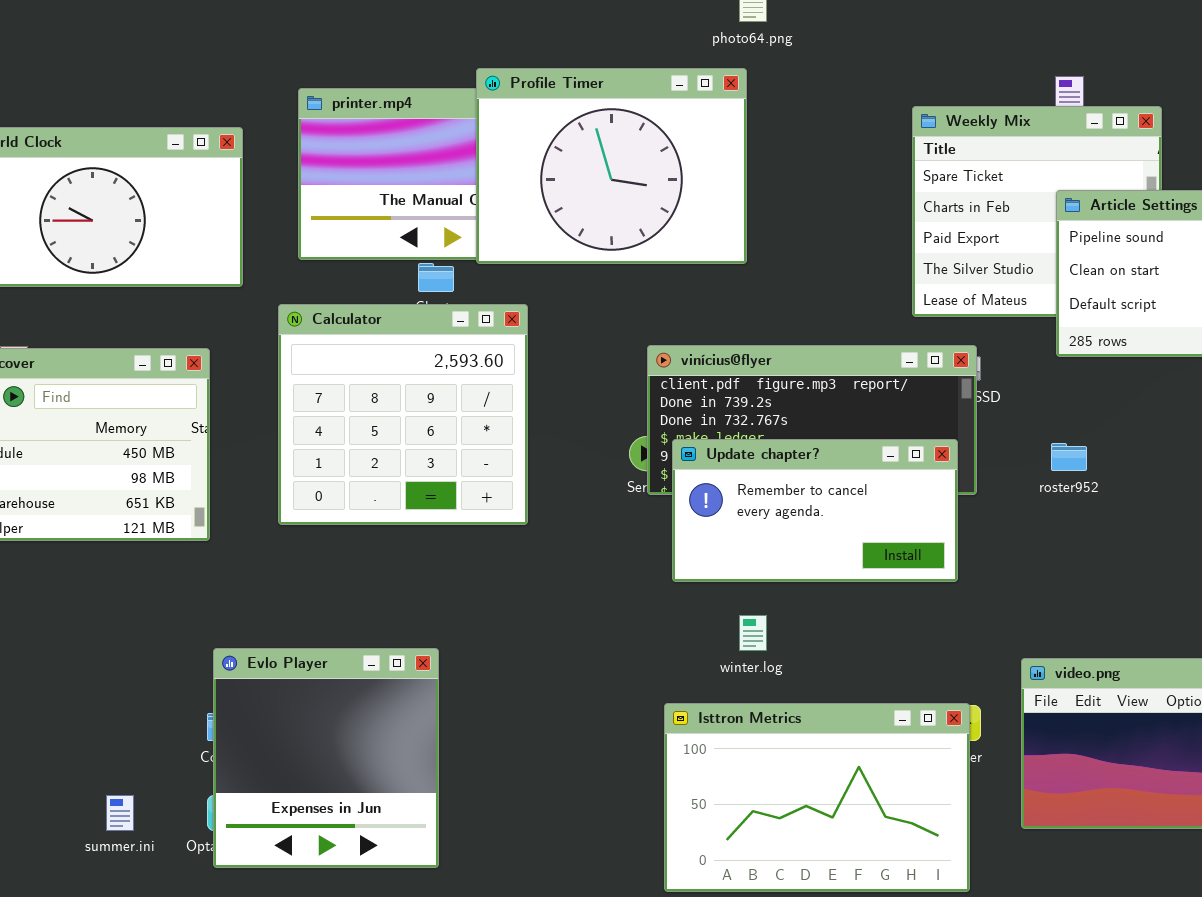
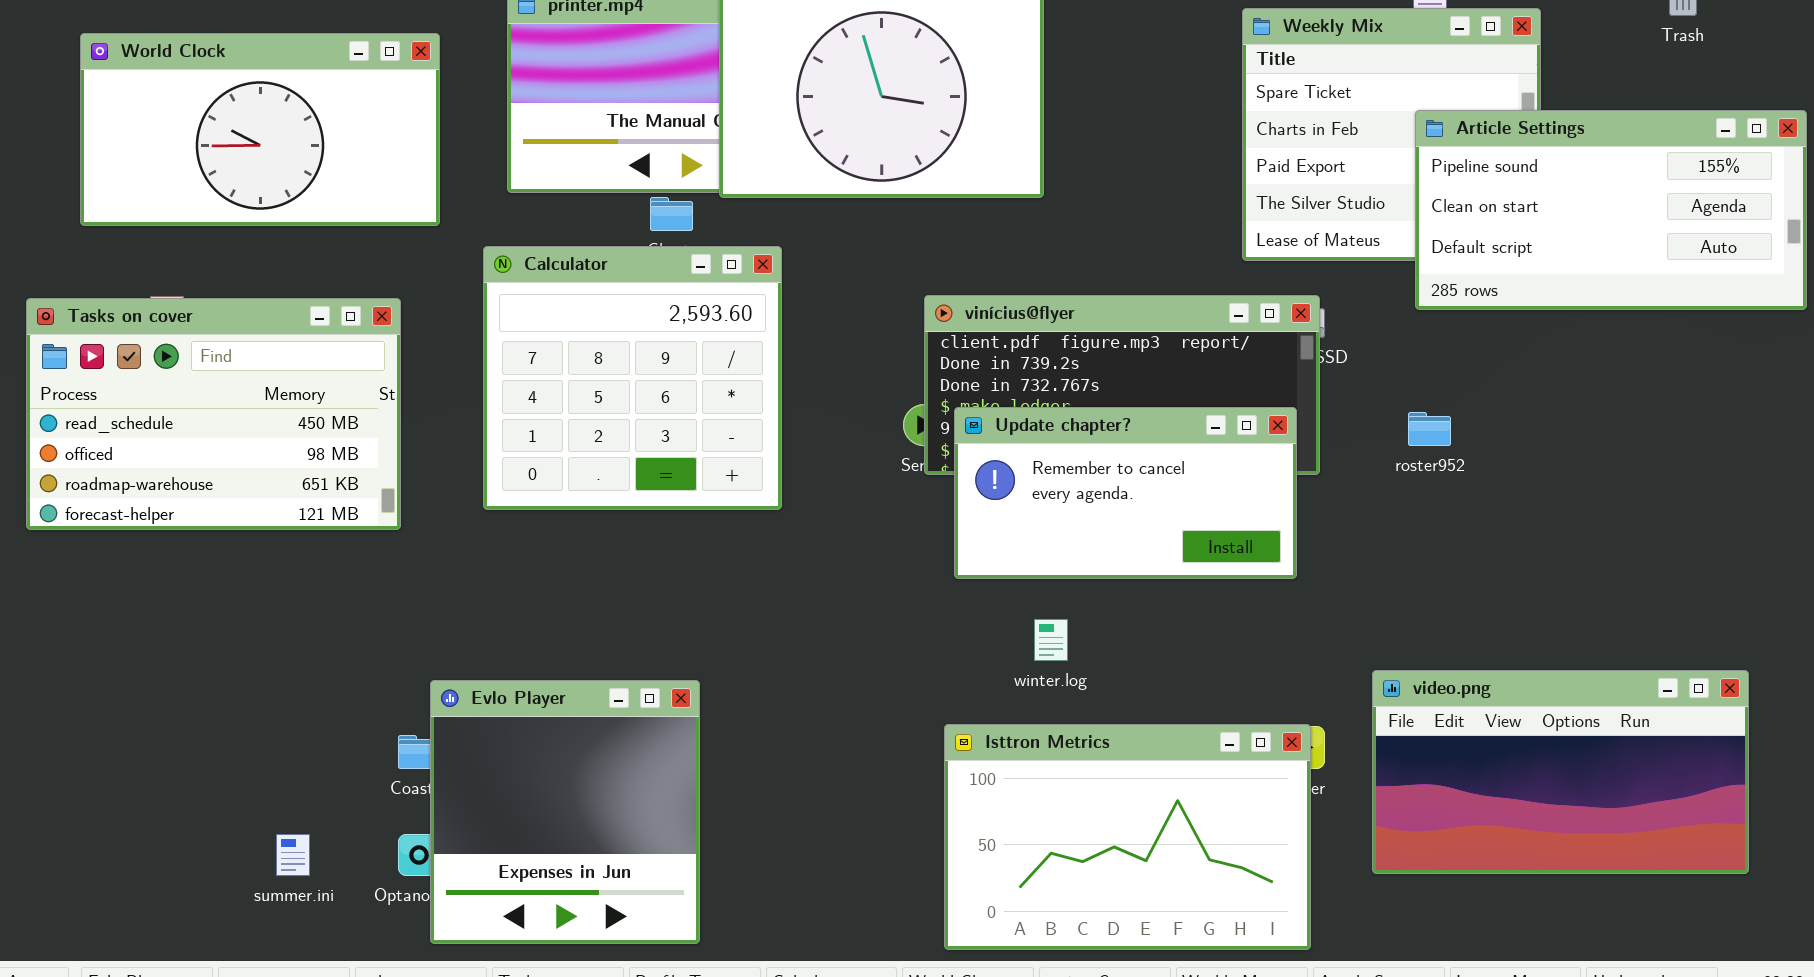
Evlo Player: [213,648,439,868] -> [430,680,700,944], moved

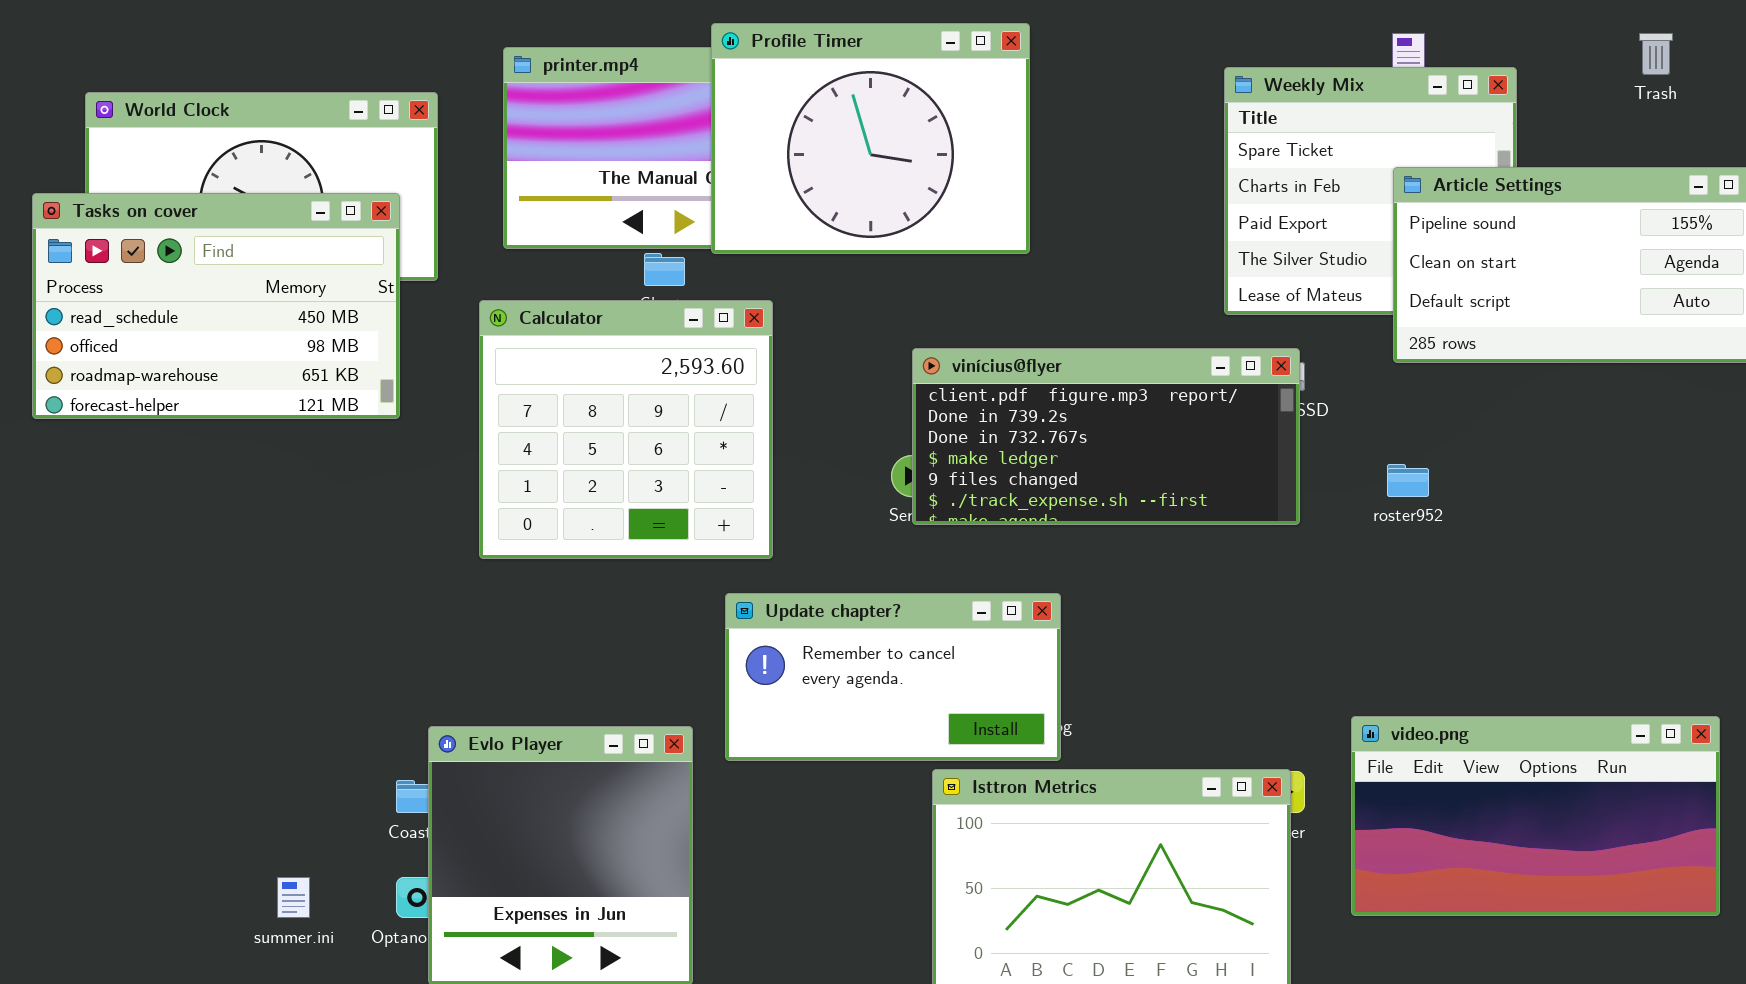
Tasks on cover: [26,298,401,530] -> [32,193,400,419], moved
Update chapter?: [954,407,1297,579] -> [725,593,1061,761], moved

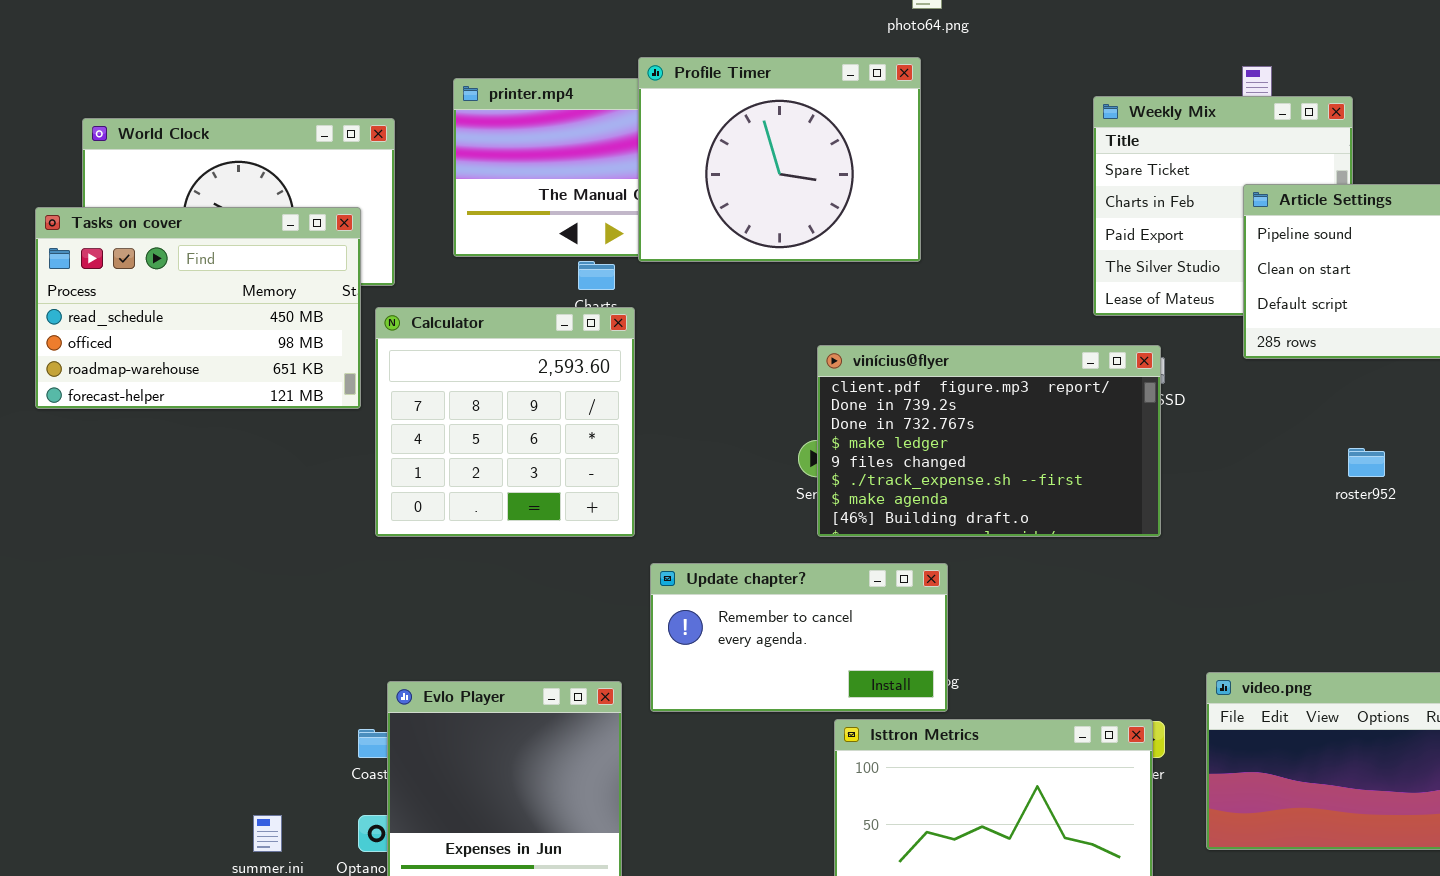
Calculator: [479,300,773,559] -> [375,307,635,537], moved
vinícius@flyer: [912,348,1300,525] -> [817,345,1161,537], resized
roster952: [1387,464,1429,497] -> [1348,448,1385,477], moved

